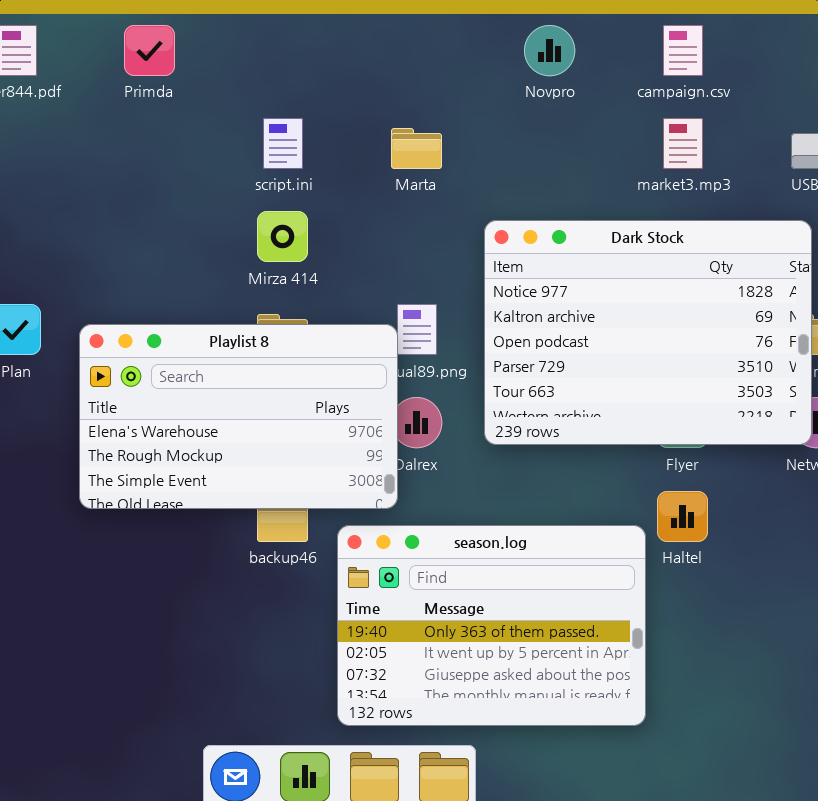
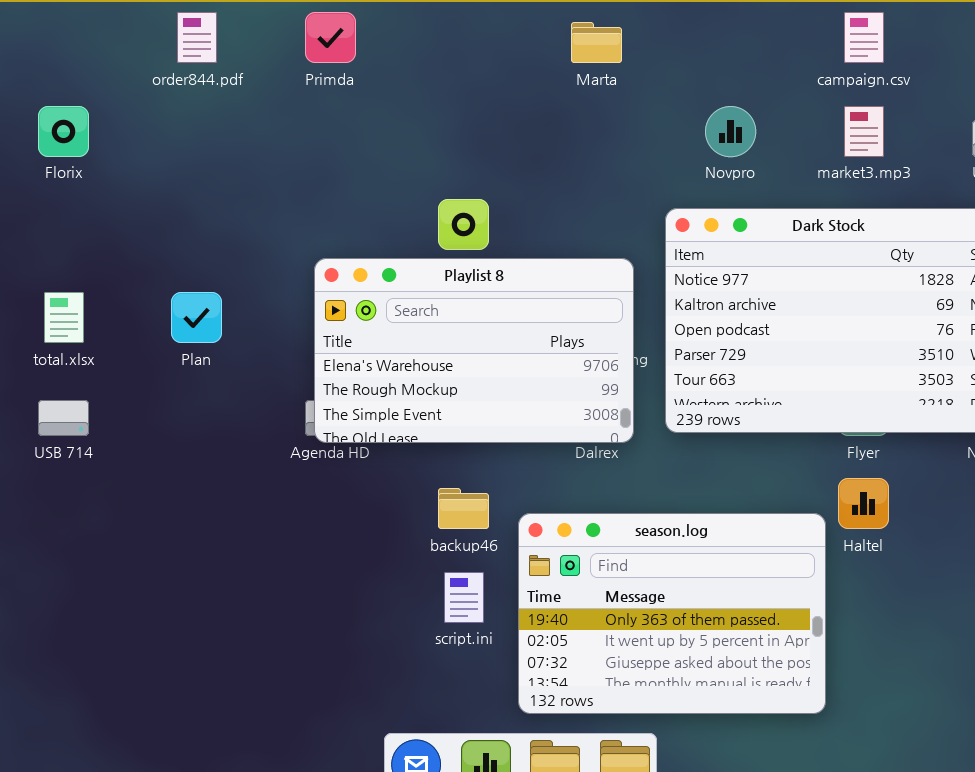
Novpro: [524,25,575,76] -> [705,106,756,157], moved
script.ini: [263,118,303,169] -> [444,572,484,623], moved
Marta: [391,128,442,169] -> [571,22,622,63], moved
Playlist 8: [79,324,398,509] -> [314,258,634,443], moved

